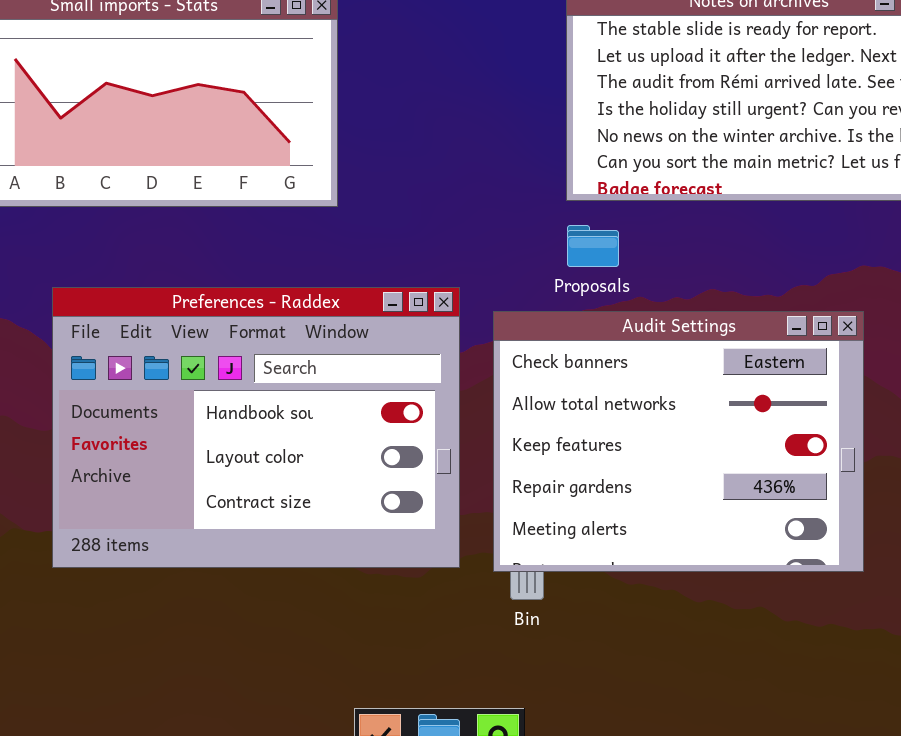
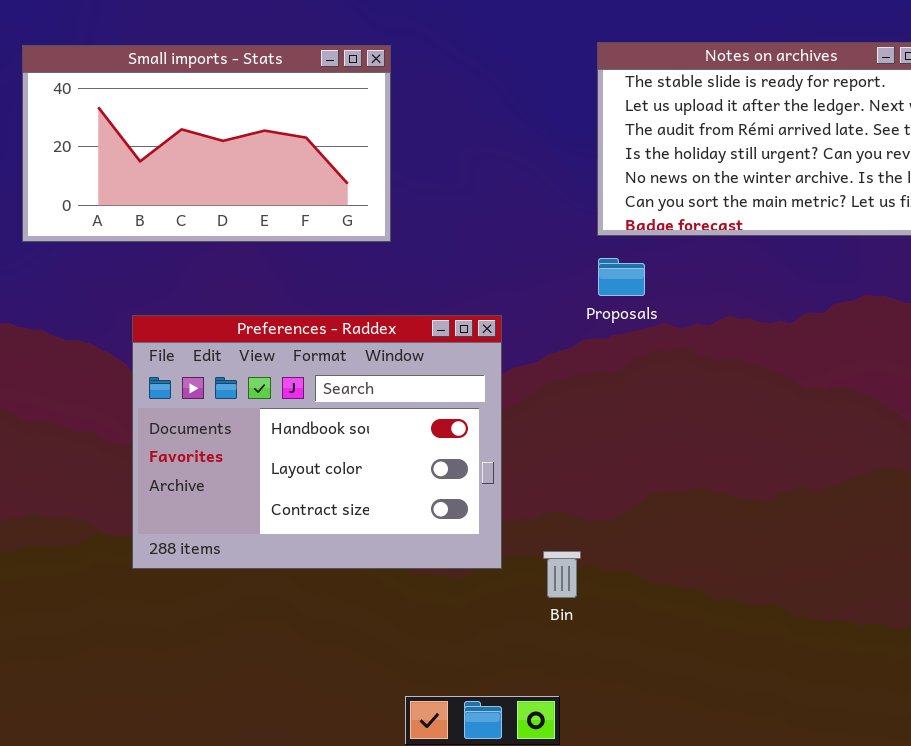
Audit Settings: [493,311,864,572] -> none, closed

